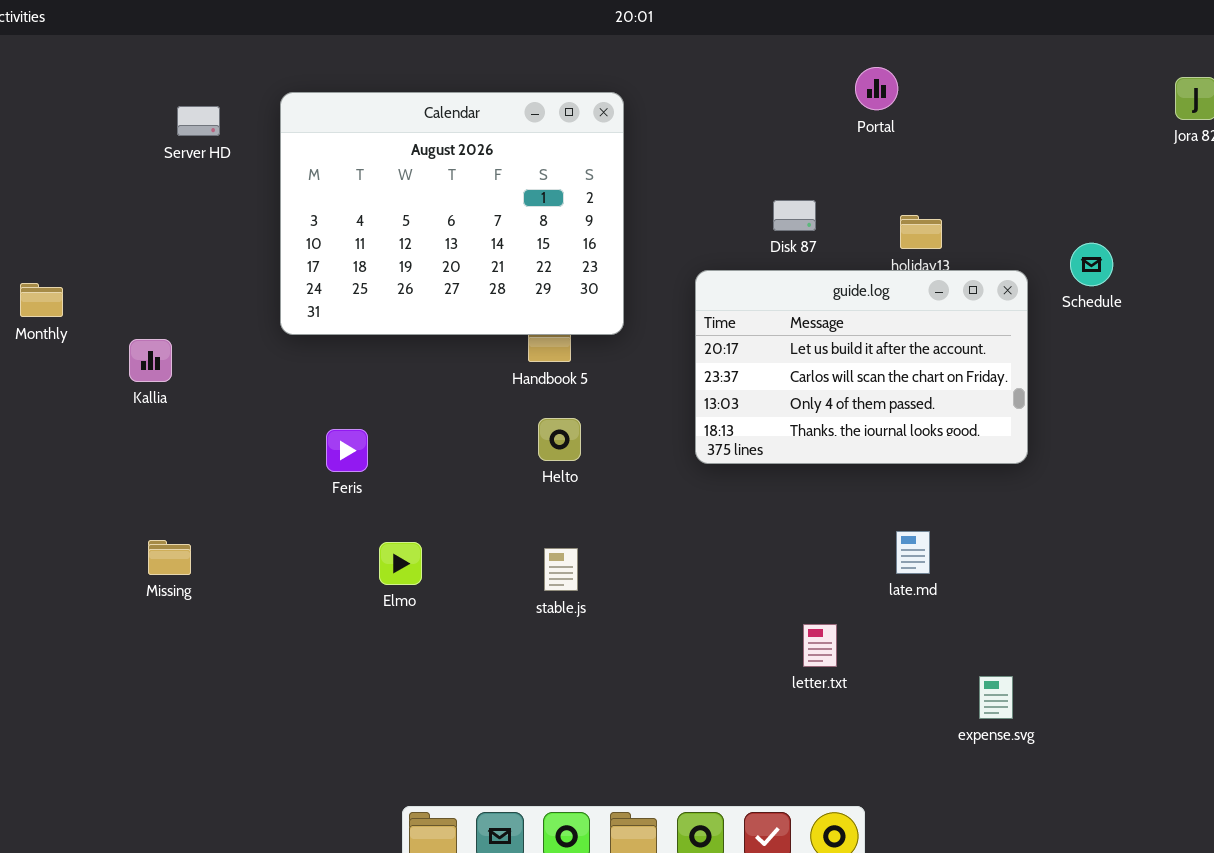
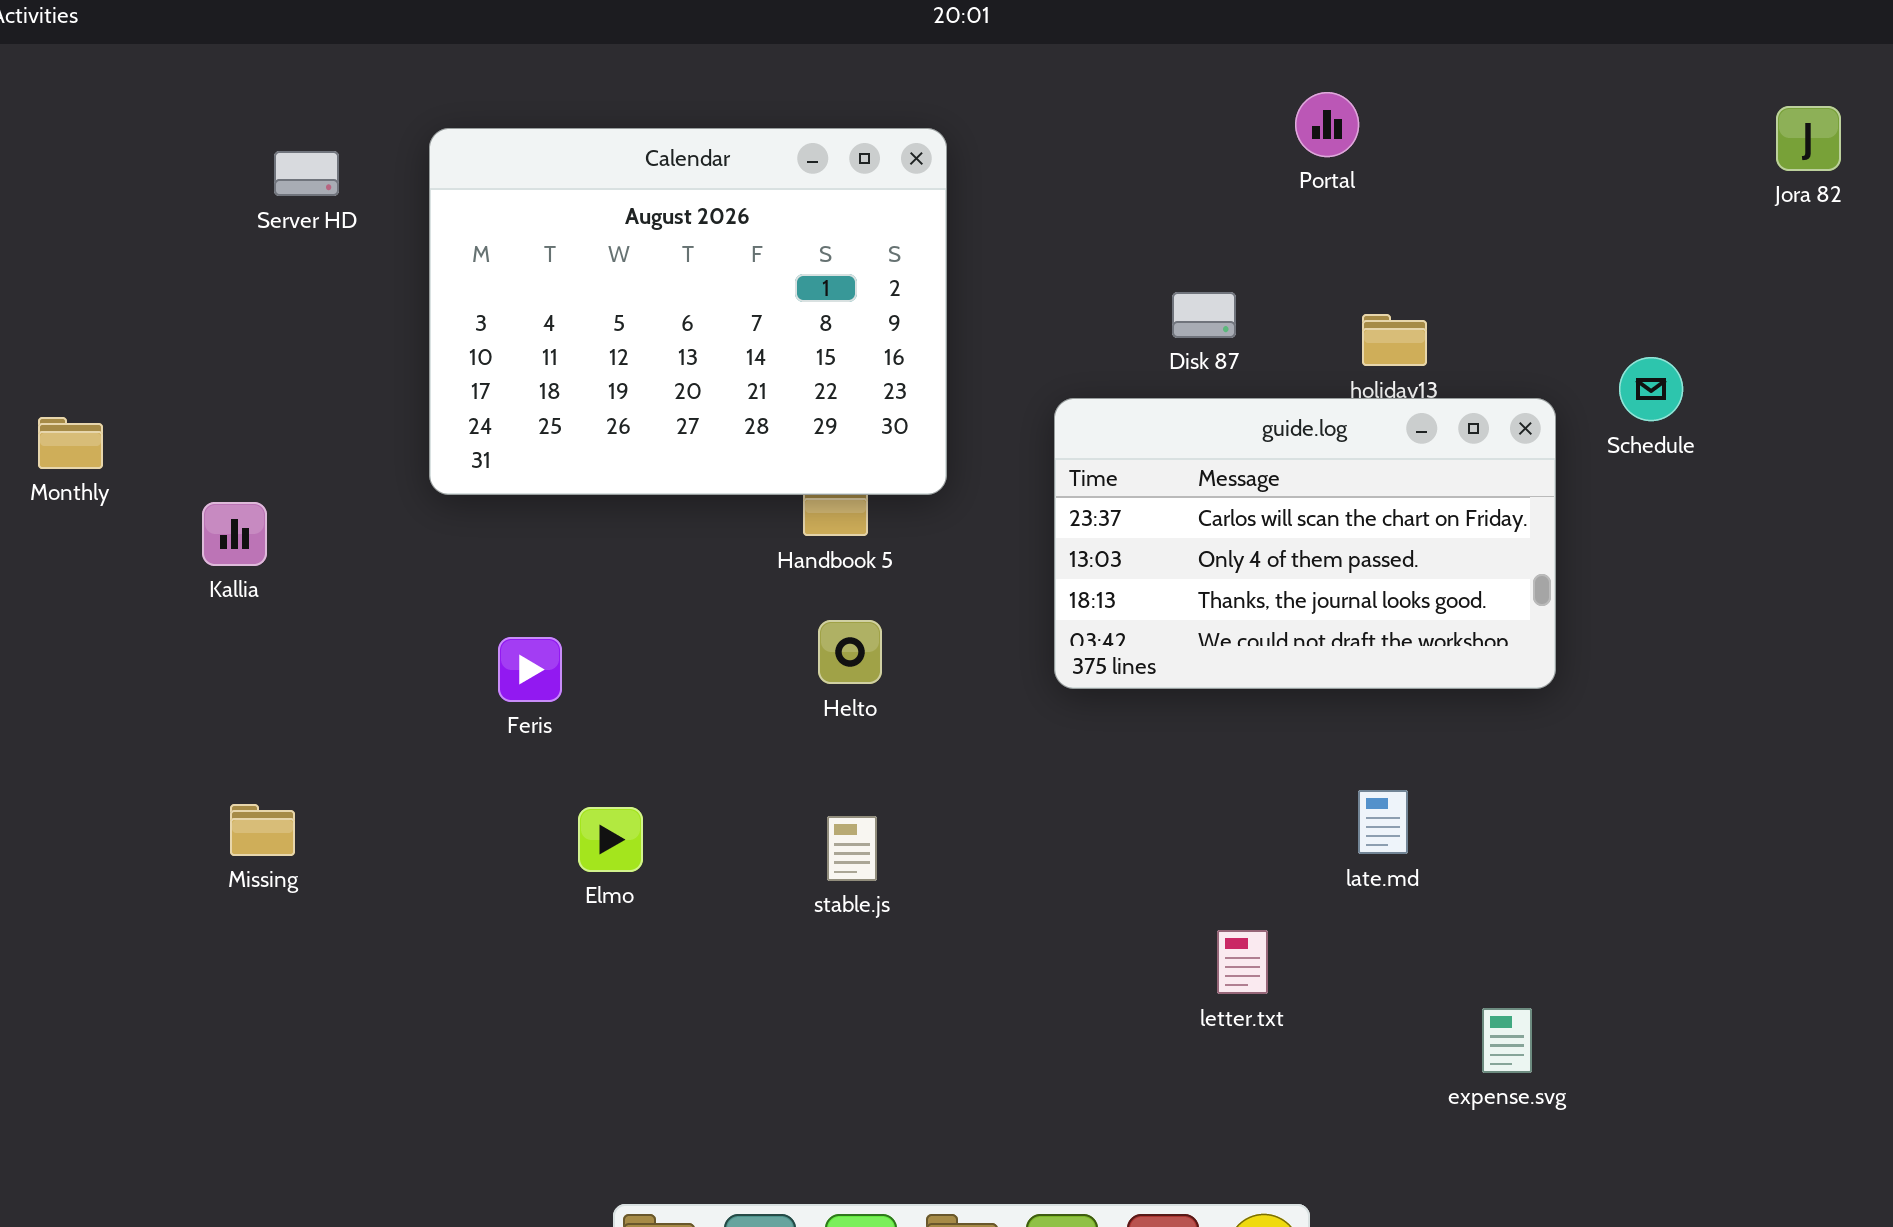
guide.log: [695,270,1028,464] -> [1054,398,1556,689], scrolled down 1 row

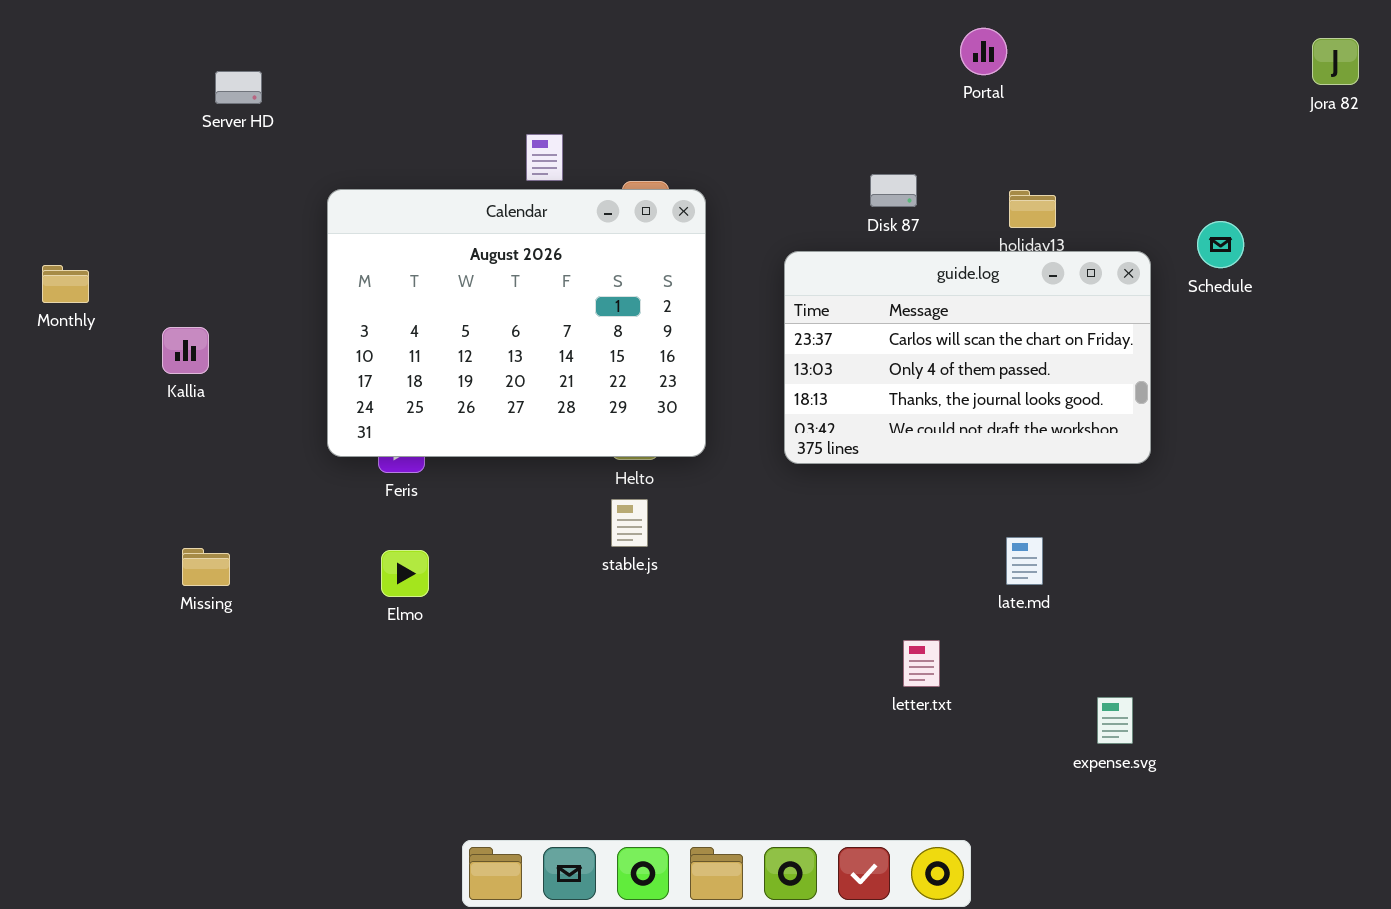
Calendar: [429,128,947,495] -> [327,189,706,457], moved
Elmo: [578,807,643,872] -> [381,550,429,597], moved
stable.js: [827,816,877,881] -> [611,499,648,547], moved

